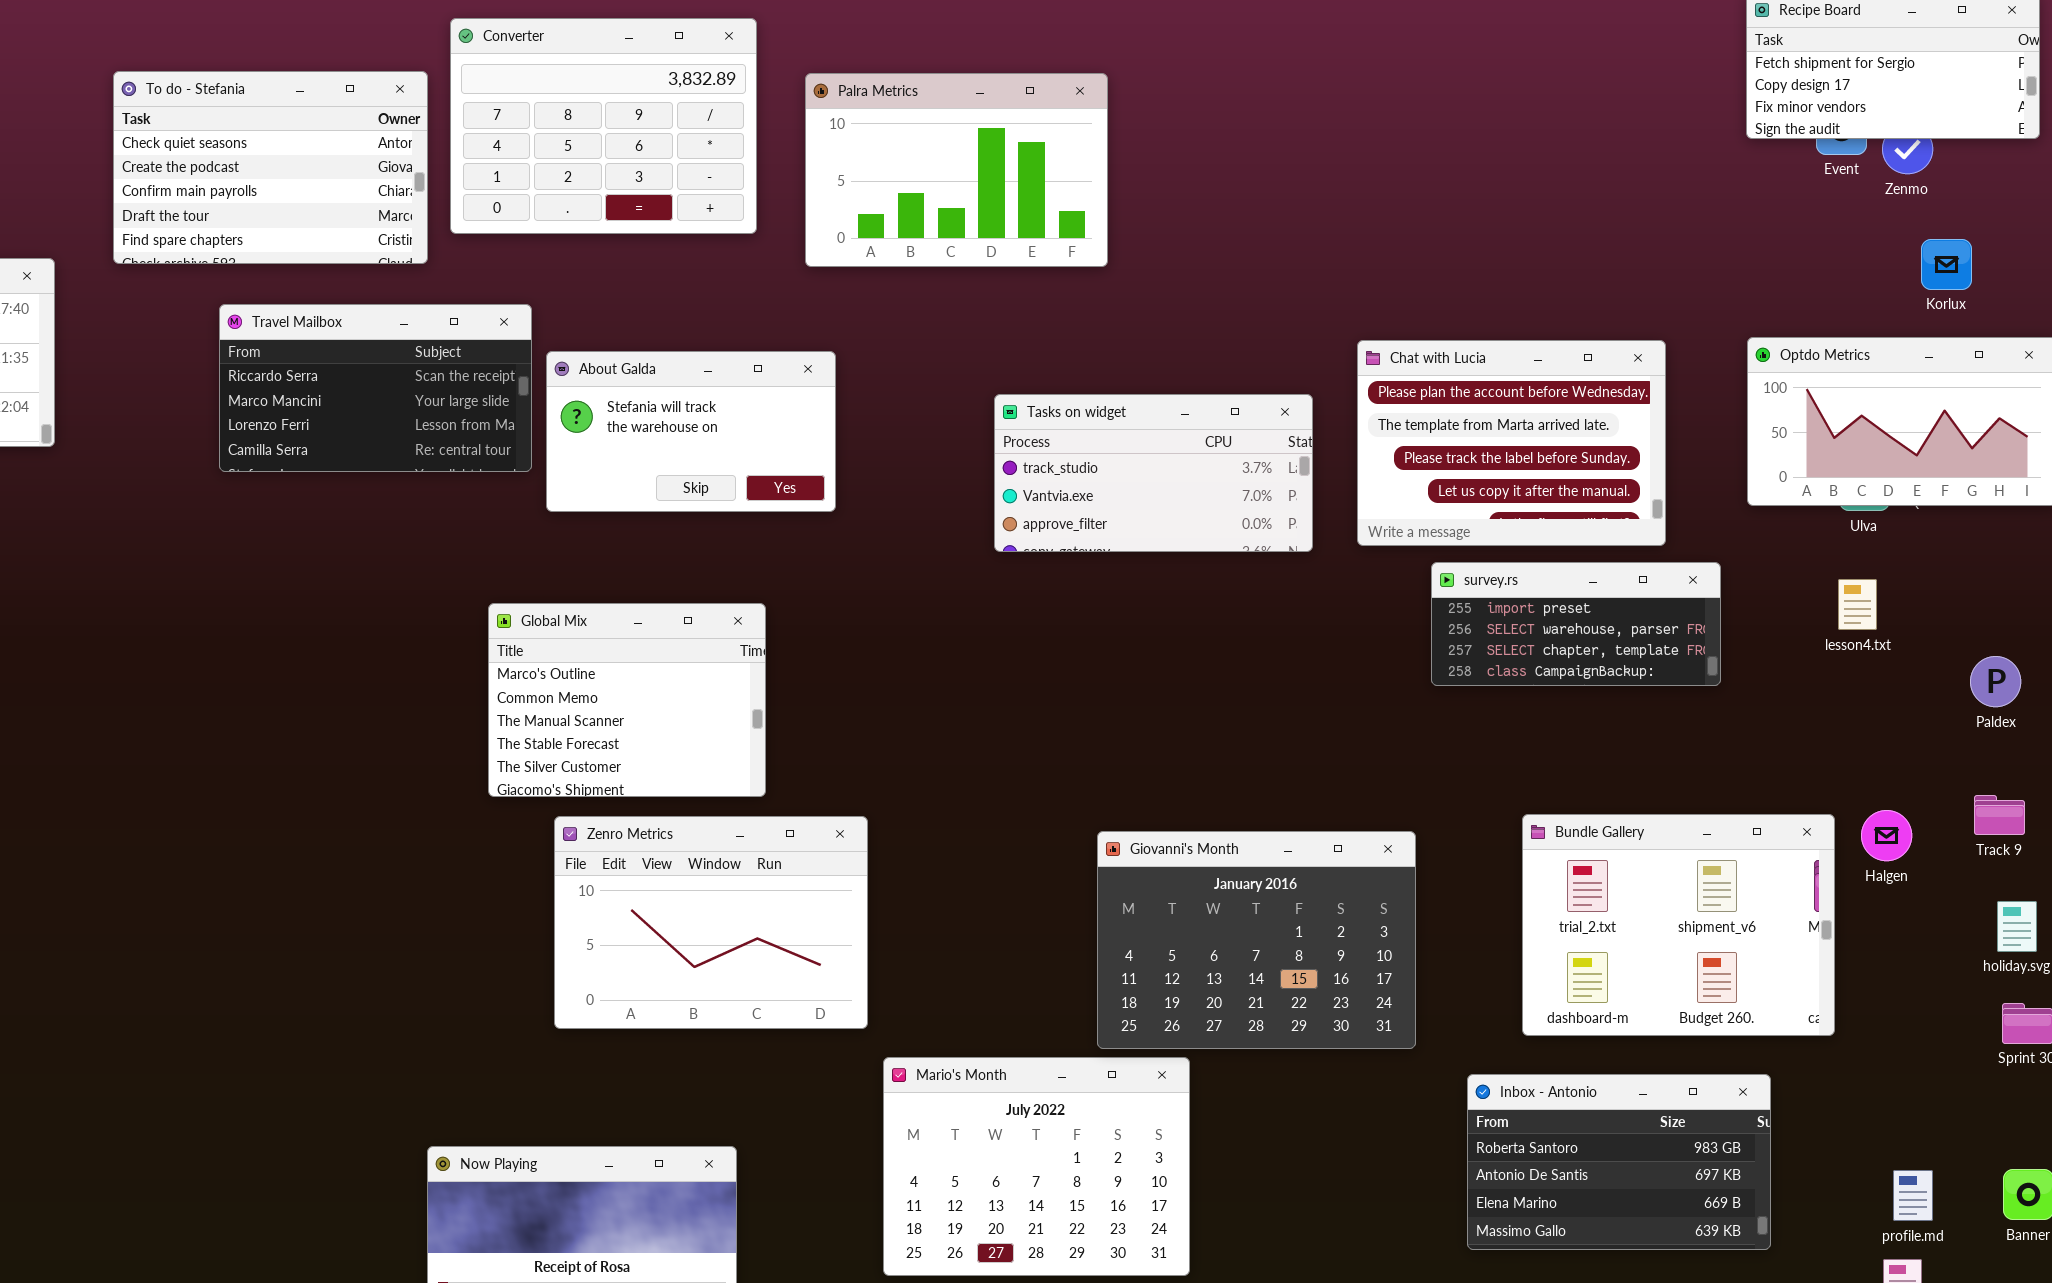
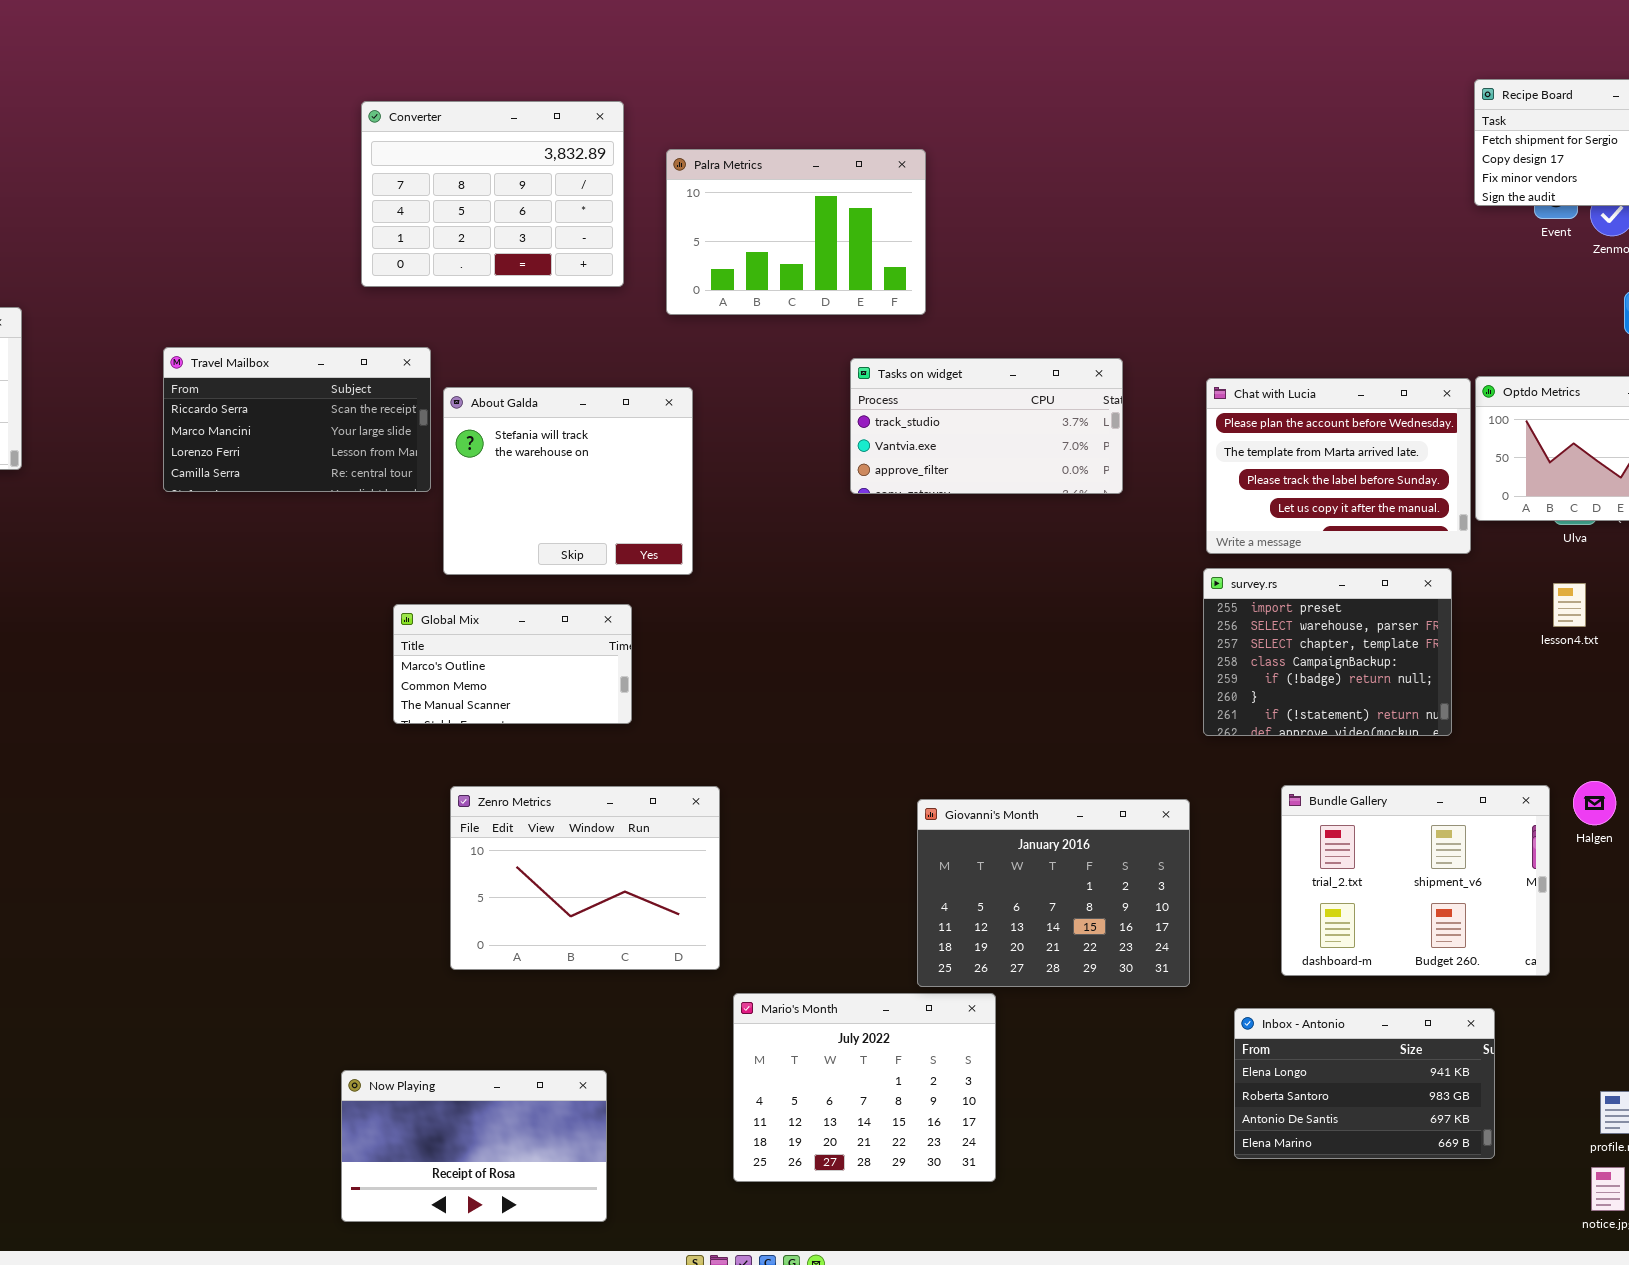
To do - Stefania: [113,71,428,264] -> none, closed
Chat with Lucia: [1357,340,1666,546] -> [1206,378,1471,554], moved
About Galda: [546,351,836,512] -> [443,387,693,575], resized
Tasks on widget: [994,394,1313,552] -> [850,358,1123,494], moved
survey.rs: [1431,562,1721,686] -> [1203,568,1452,736], resized
Global Mix: [488,603,766,797] -> [393,604,632,724], resized
Inbox - Antonio: [1467,1074,1771,1250] -> [1234,1008,1495,1159], scrolled up 1 row

